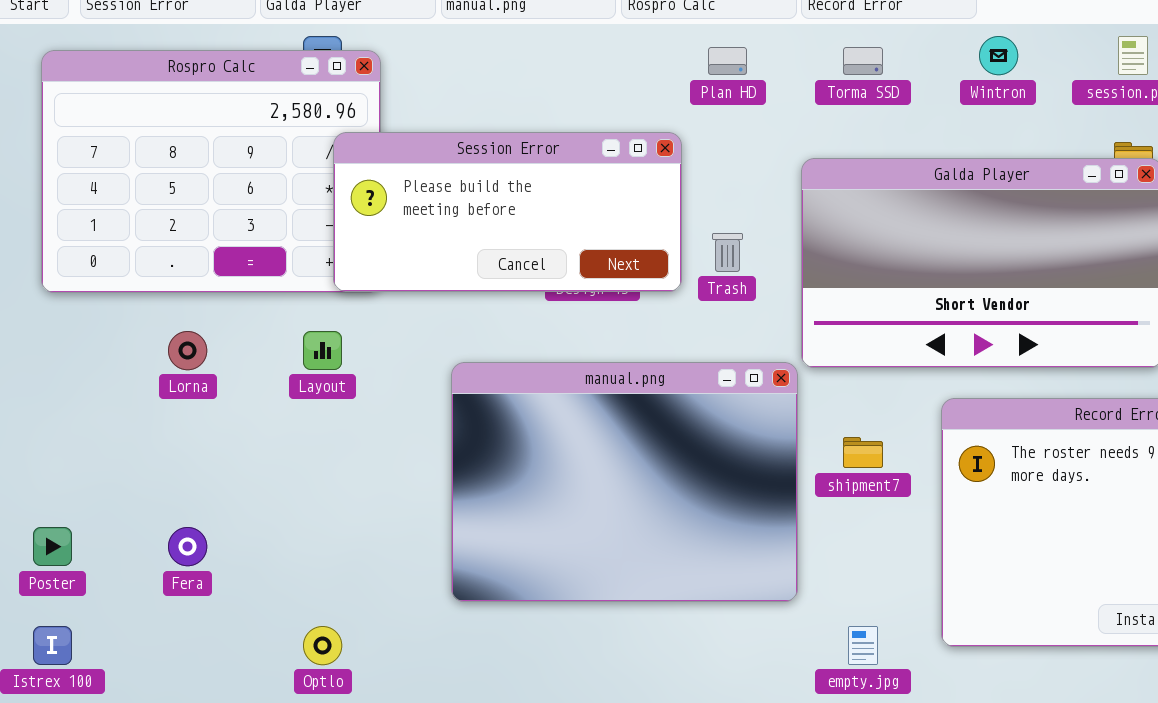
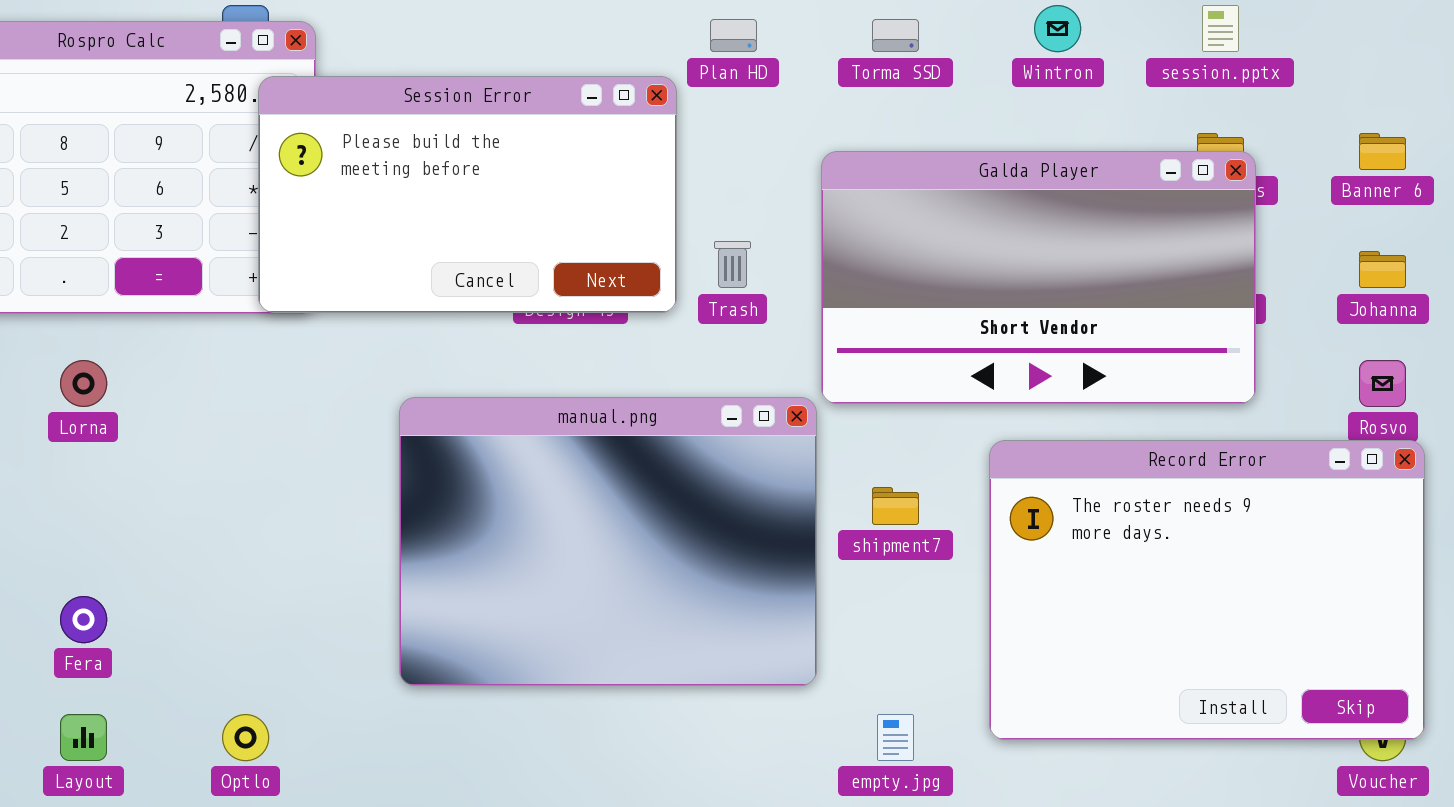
Session Error: [333,132,682,292] -> [258,76,677,313], resized
Layout: [303,331,342,370] -> [60,714,107,761], moved

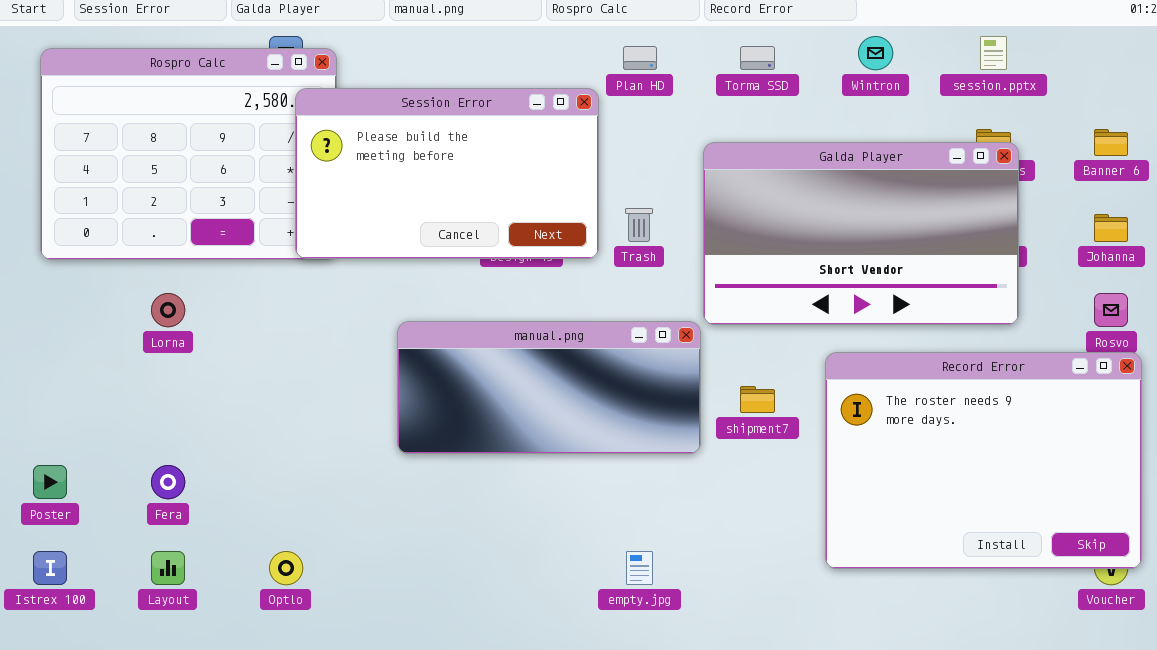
manual.png: [399,397,817,686] -> [397,321,701,454], resized
empty.jpg: [877,714,914,761] -> [626,551,653,585], moved

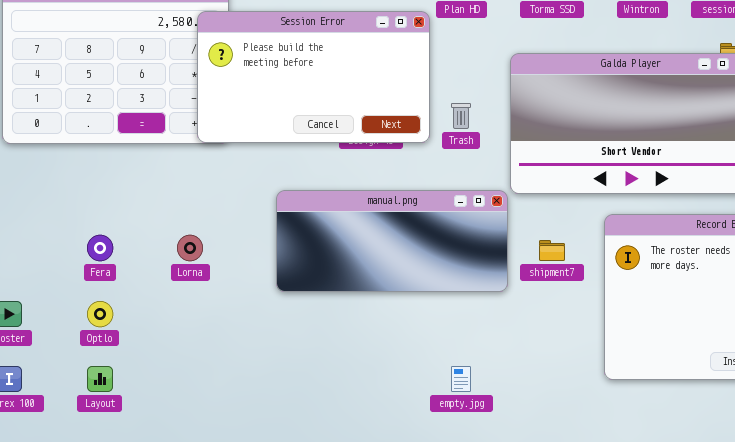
Lorna: [151,293,185,327] -> [177,235,203,261], moved
Fera: [151,465,185,499] -> [87,235,113,261], moved
Optlo: [269,551,303,585] -> [87,301,113,327], moved

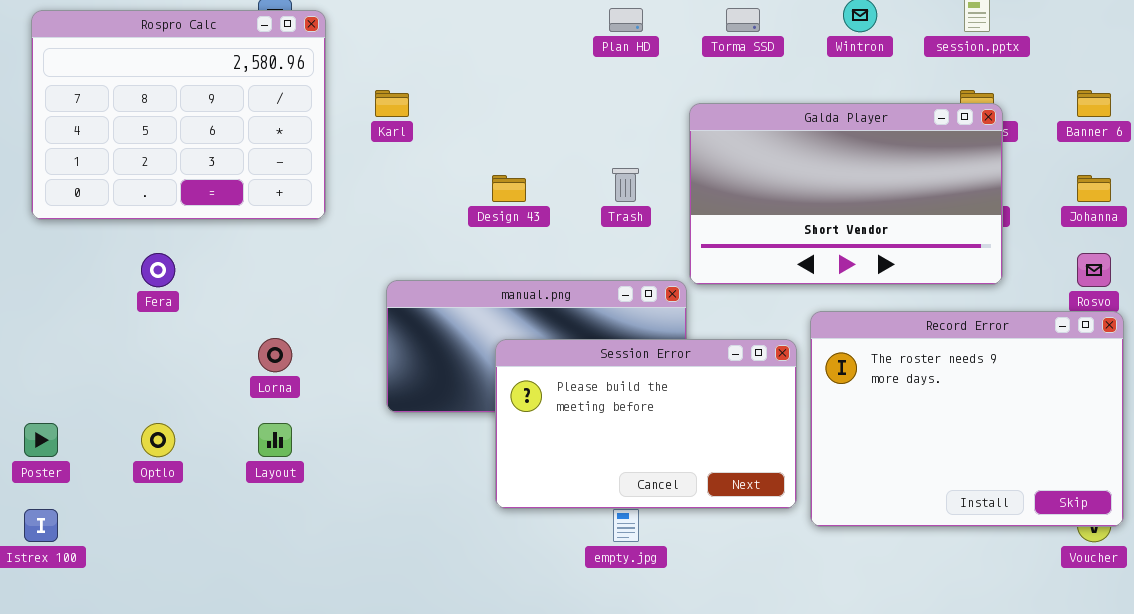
Session Error: [197,11,430,143] -> [495,339,797,509], moved
Fera: [87,235,113,261] -> [141,253,175,287], moved
Layout: [87,366,113,392] -> [258,423,292,457], moved

